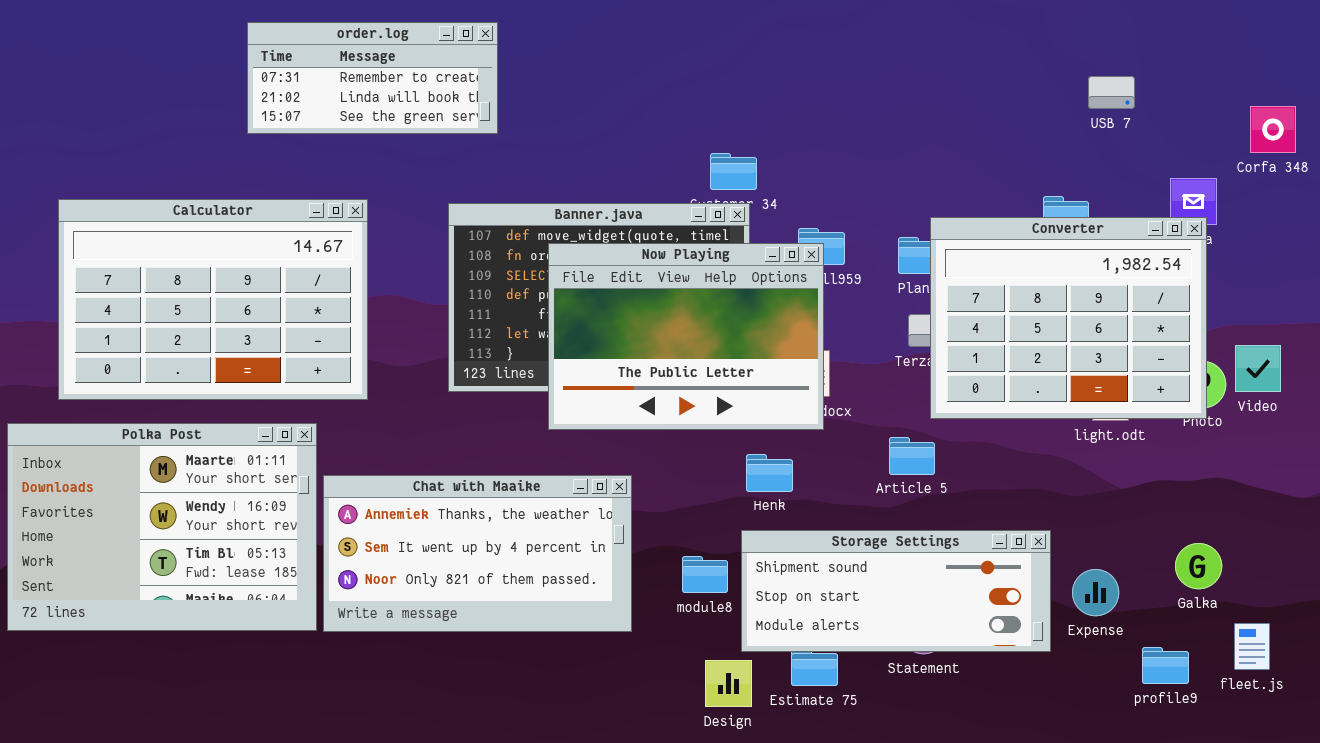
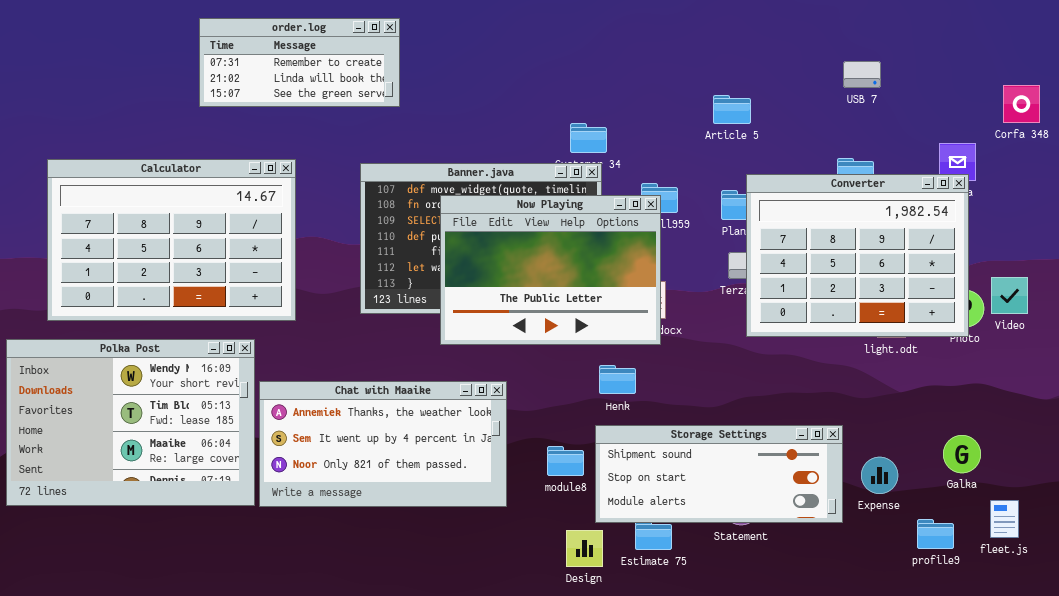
USB 7: [1088,76,1135,109] -> [843,61,881,88], moved
Polka Post: [7,423,317,631] -> [6,339,255,506], scrolled down 1 row
Article 5: [889,437,935,475] -> [713,95,751,124], moved

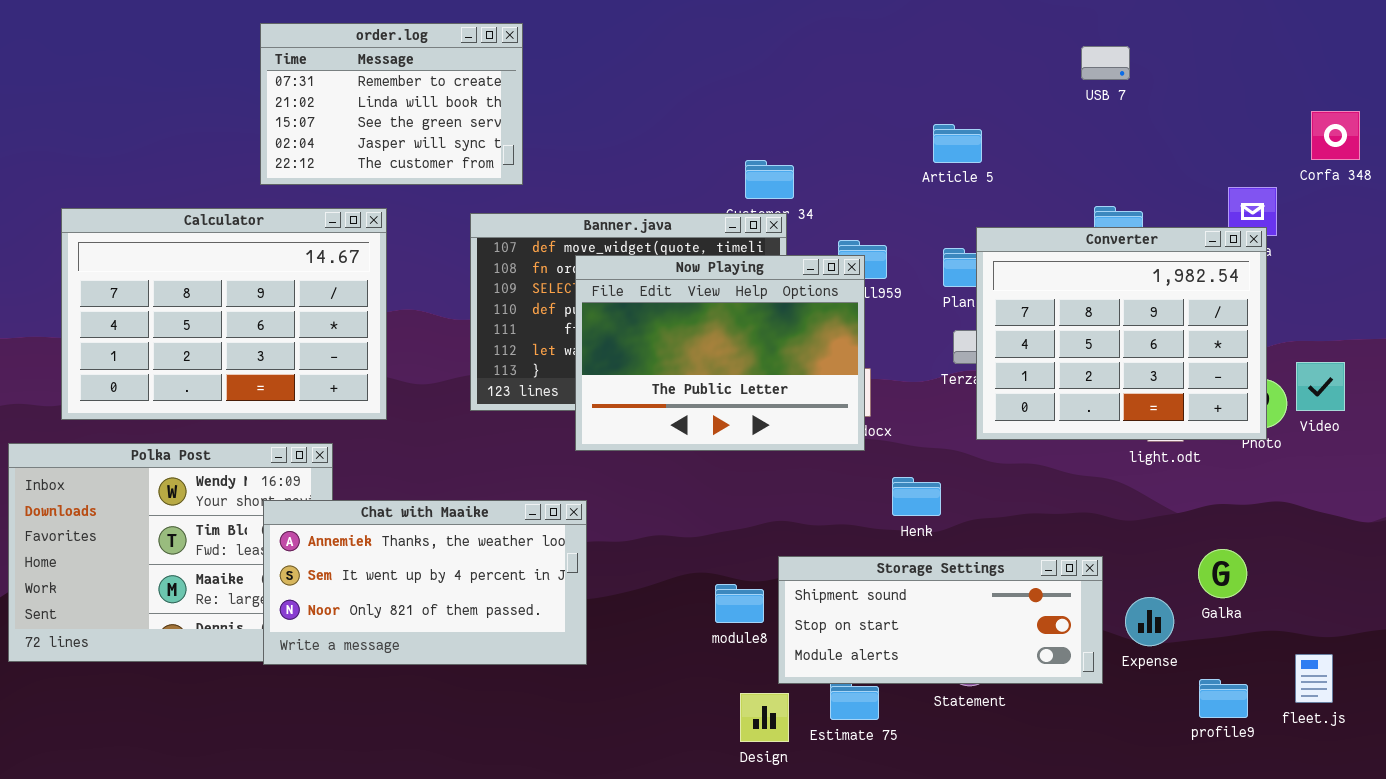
order.log: [199,18,400,107] -> [260,23,523,185], resized
USB 7: [843,61,881,88] -> [1081,46,1130,80], moved
Henk: [599,365,636,394] -> [892,477,941,516], moved
Chat with Maaike: [259,381,507,507] -> [263,500,587,665], moved
Galka: [943,435,981,473] -> [1198,549,1247,598], moved

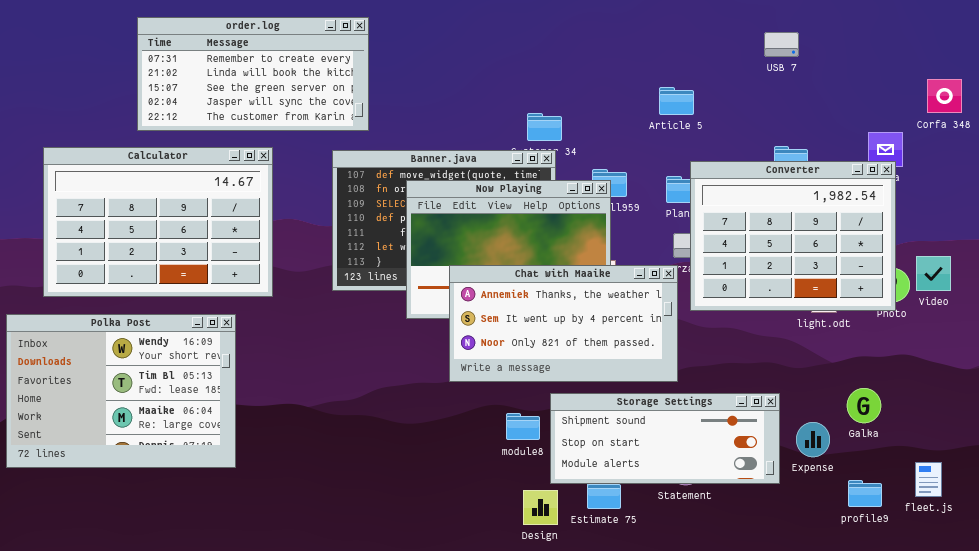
order.log: [260,23,523,185] -> [137,17,369,131], resized
Chat with Maaike: [263,500,587,665] -> [449,265,678,382], moved

